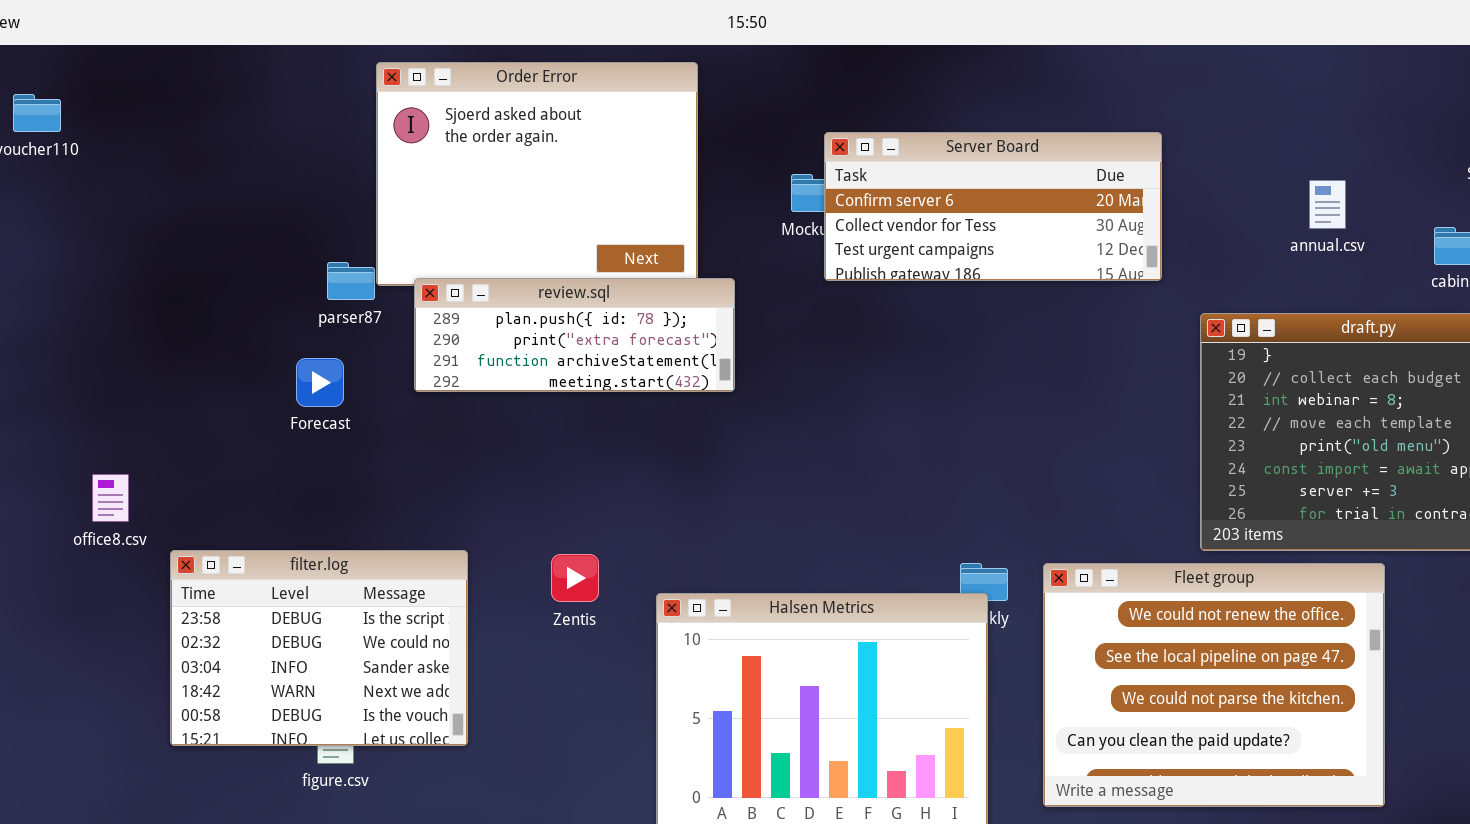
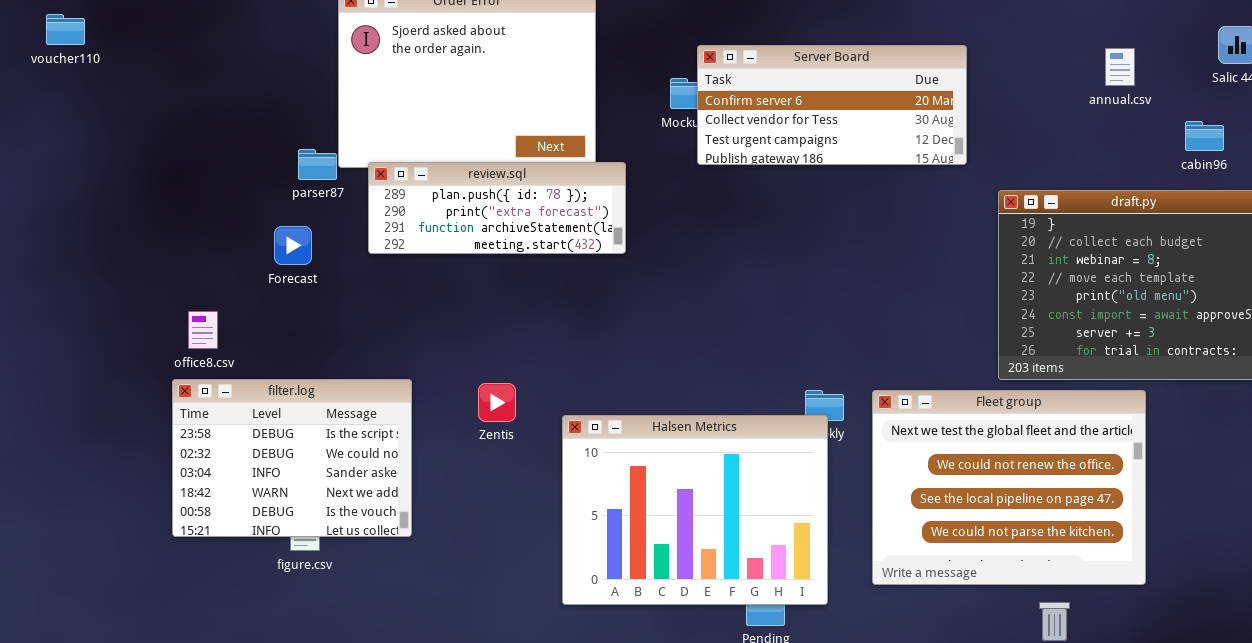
annual.csv: [1309,180,1346,229] -> [1105,48,1135,86], moved
office8.csv: [92,474,129,522] -> [188,311,218,349], moved
Fleet group: [1043,563,1385,807] -> [872,390,1146,585], scrolled up 1 row

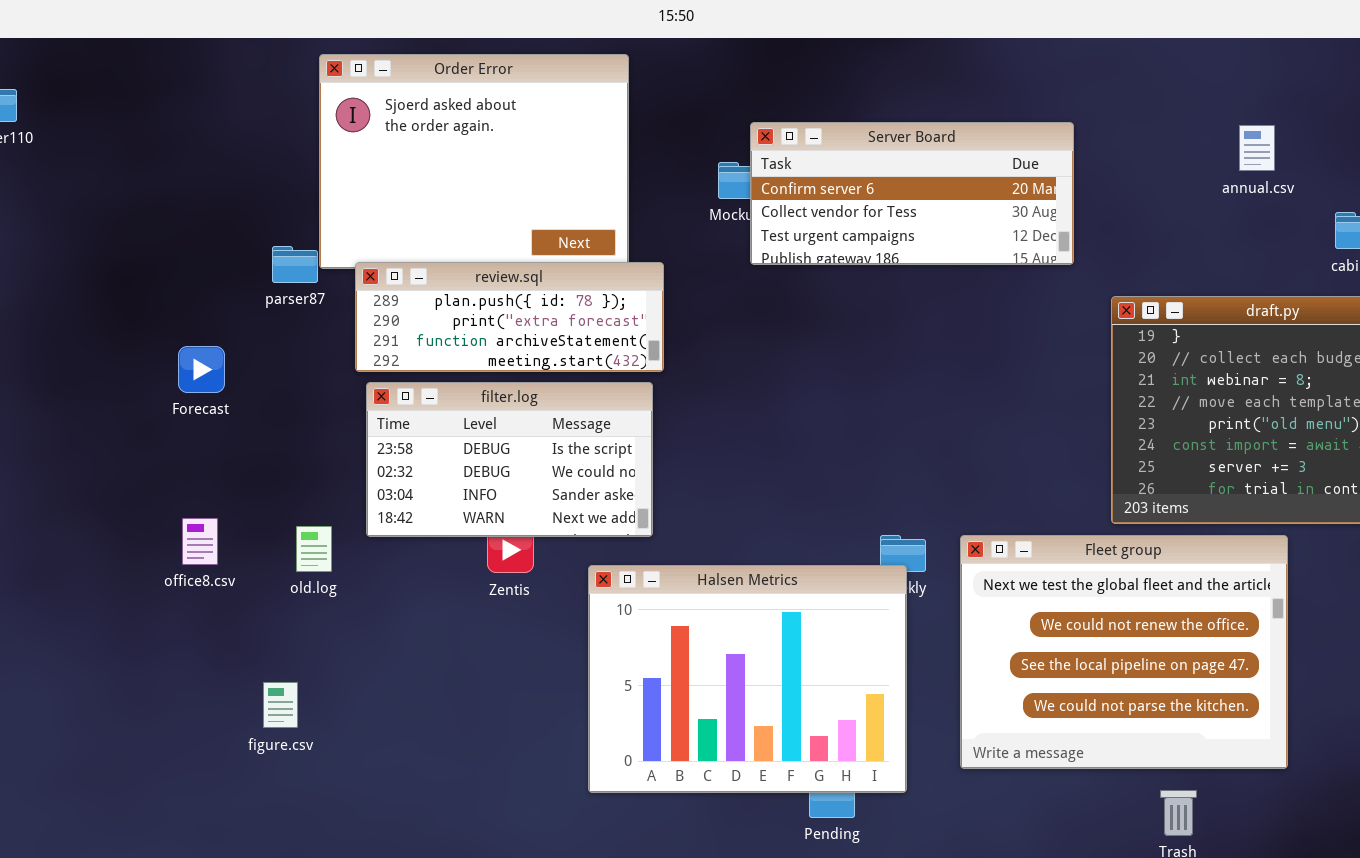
Forecast: [274,226,312,265] -> [178,346,225,393], moved
office8.csv: [188,311,218,349] -> [182,518,218,565], moved
filter.log: [172,379,412,537] -> [366,382,653,537], moved, resized

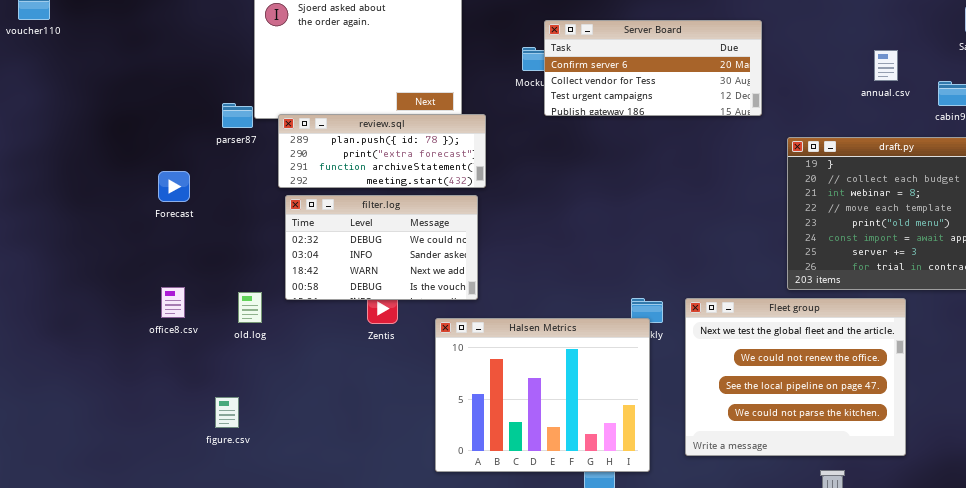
annual.csv: [1239,125,1275,171] -> [874,50,898,81], moved
filter.log: [366,382,653,537] -> [285,195,478,300], scrolled down 1 row

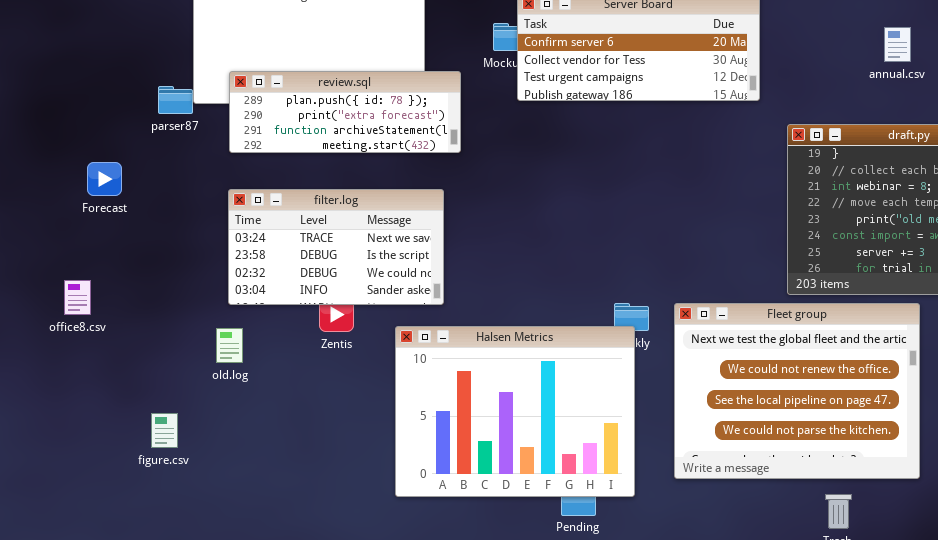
review.sql: [278,114,486,188] -> [229,71,461,153], moved
filter.log: [285,195,478,300] -> [228,189,444,305], scrolled up 2 rows
office8.csv: [161,287,185,318] -> [64,280,91,315], moved
old.log: [238,292,262,323] -> [216,328,243,363], moved

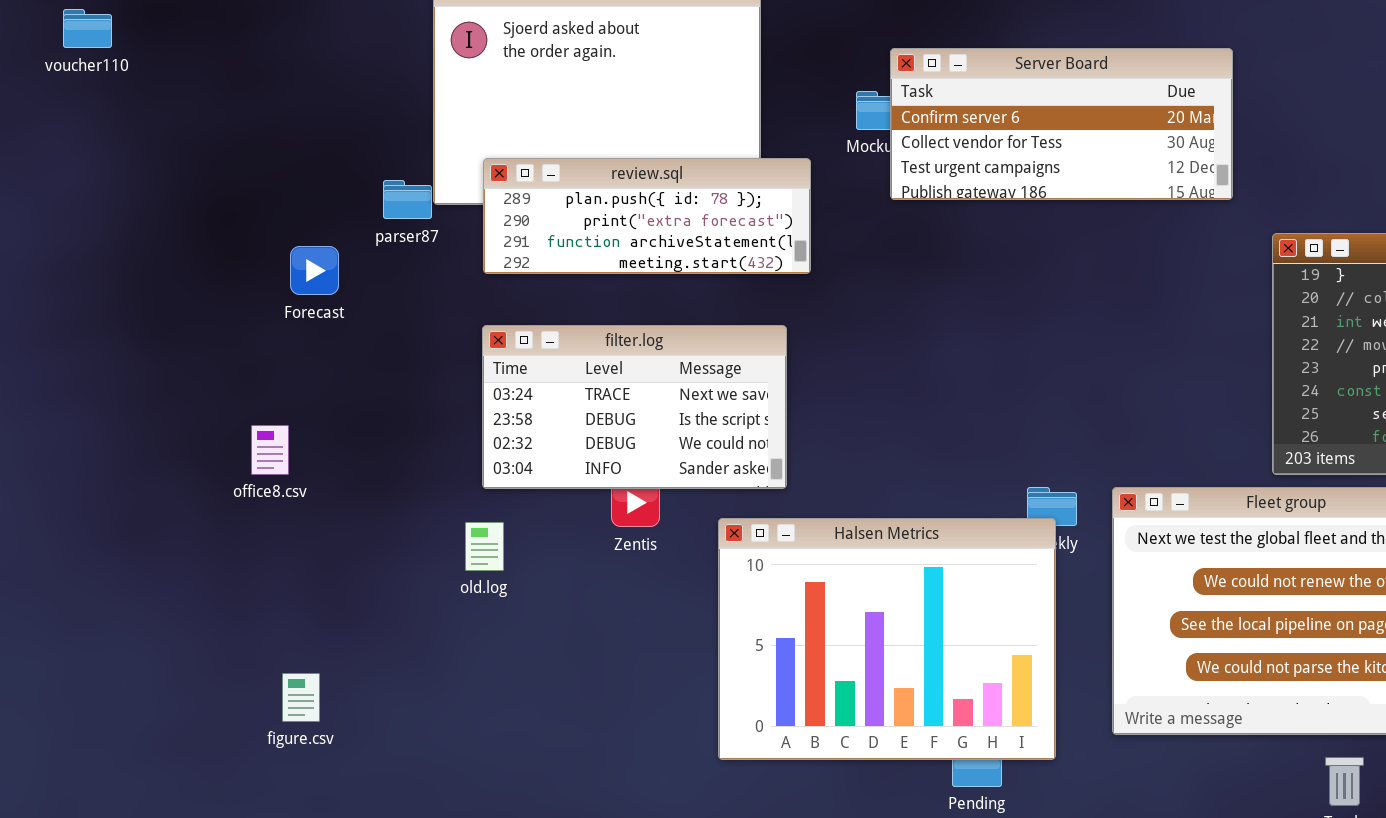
Forecast: [87,162,122,196] -> [290,246,339,295], moved
office8.csv: [64,280,91,315] -> [251,425,289,475], moved
figure.csv: [151,413,178,448] -> [282,673,320,722], moved

